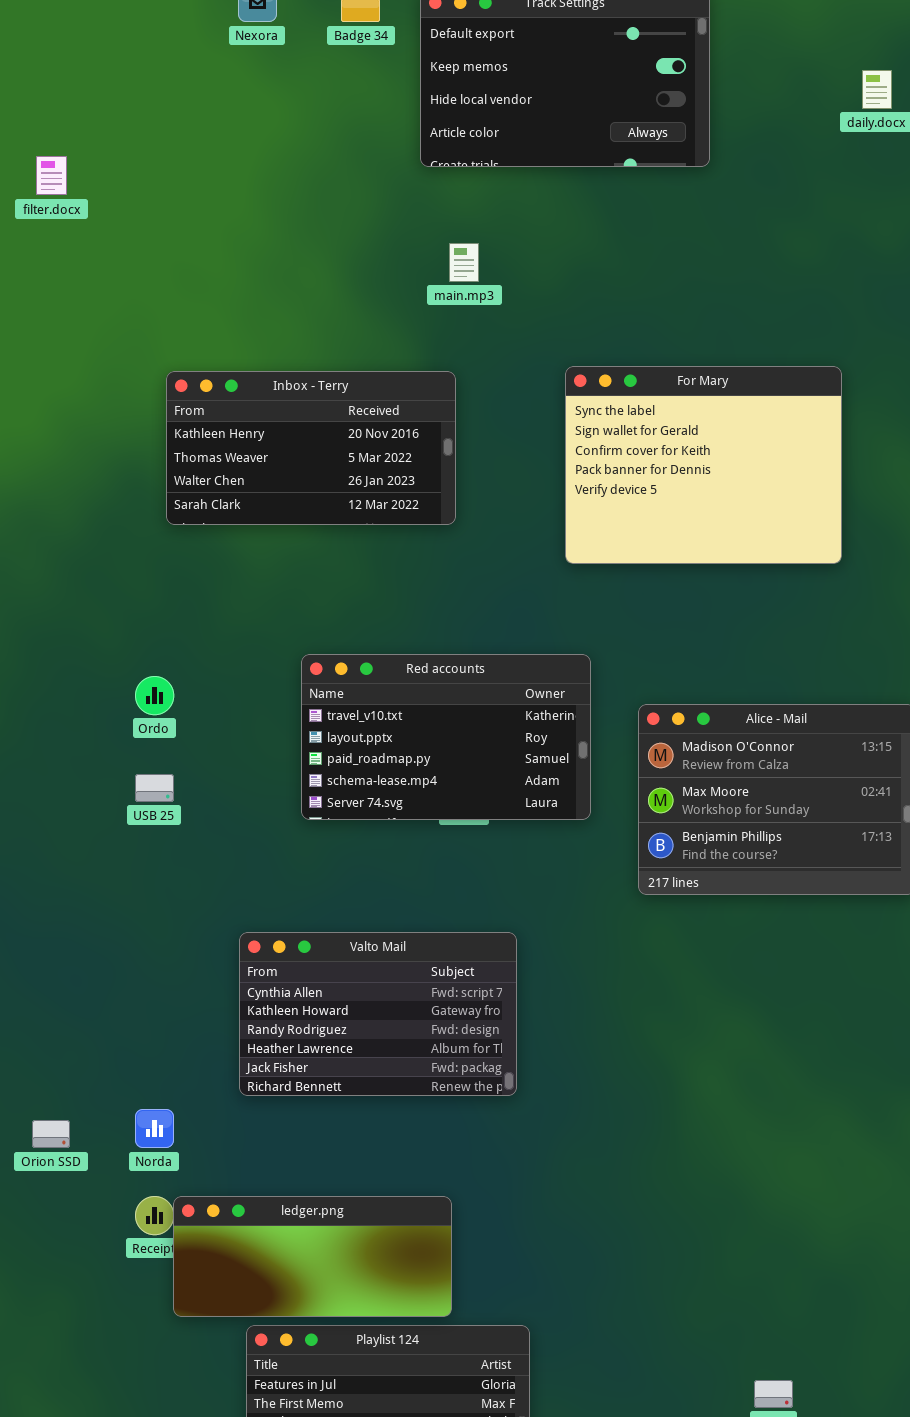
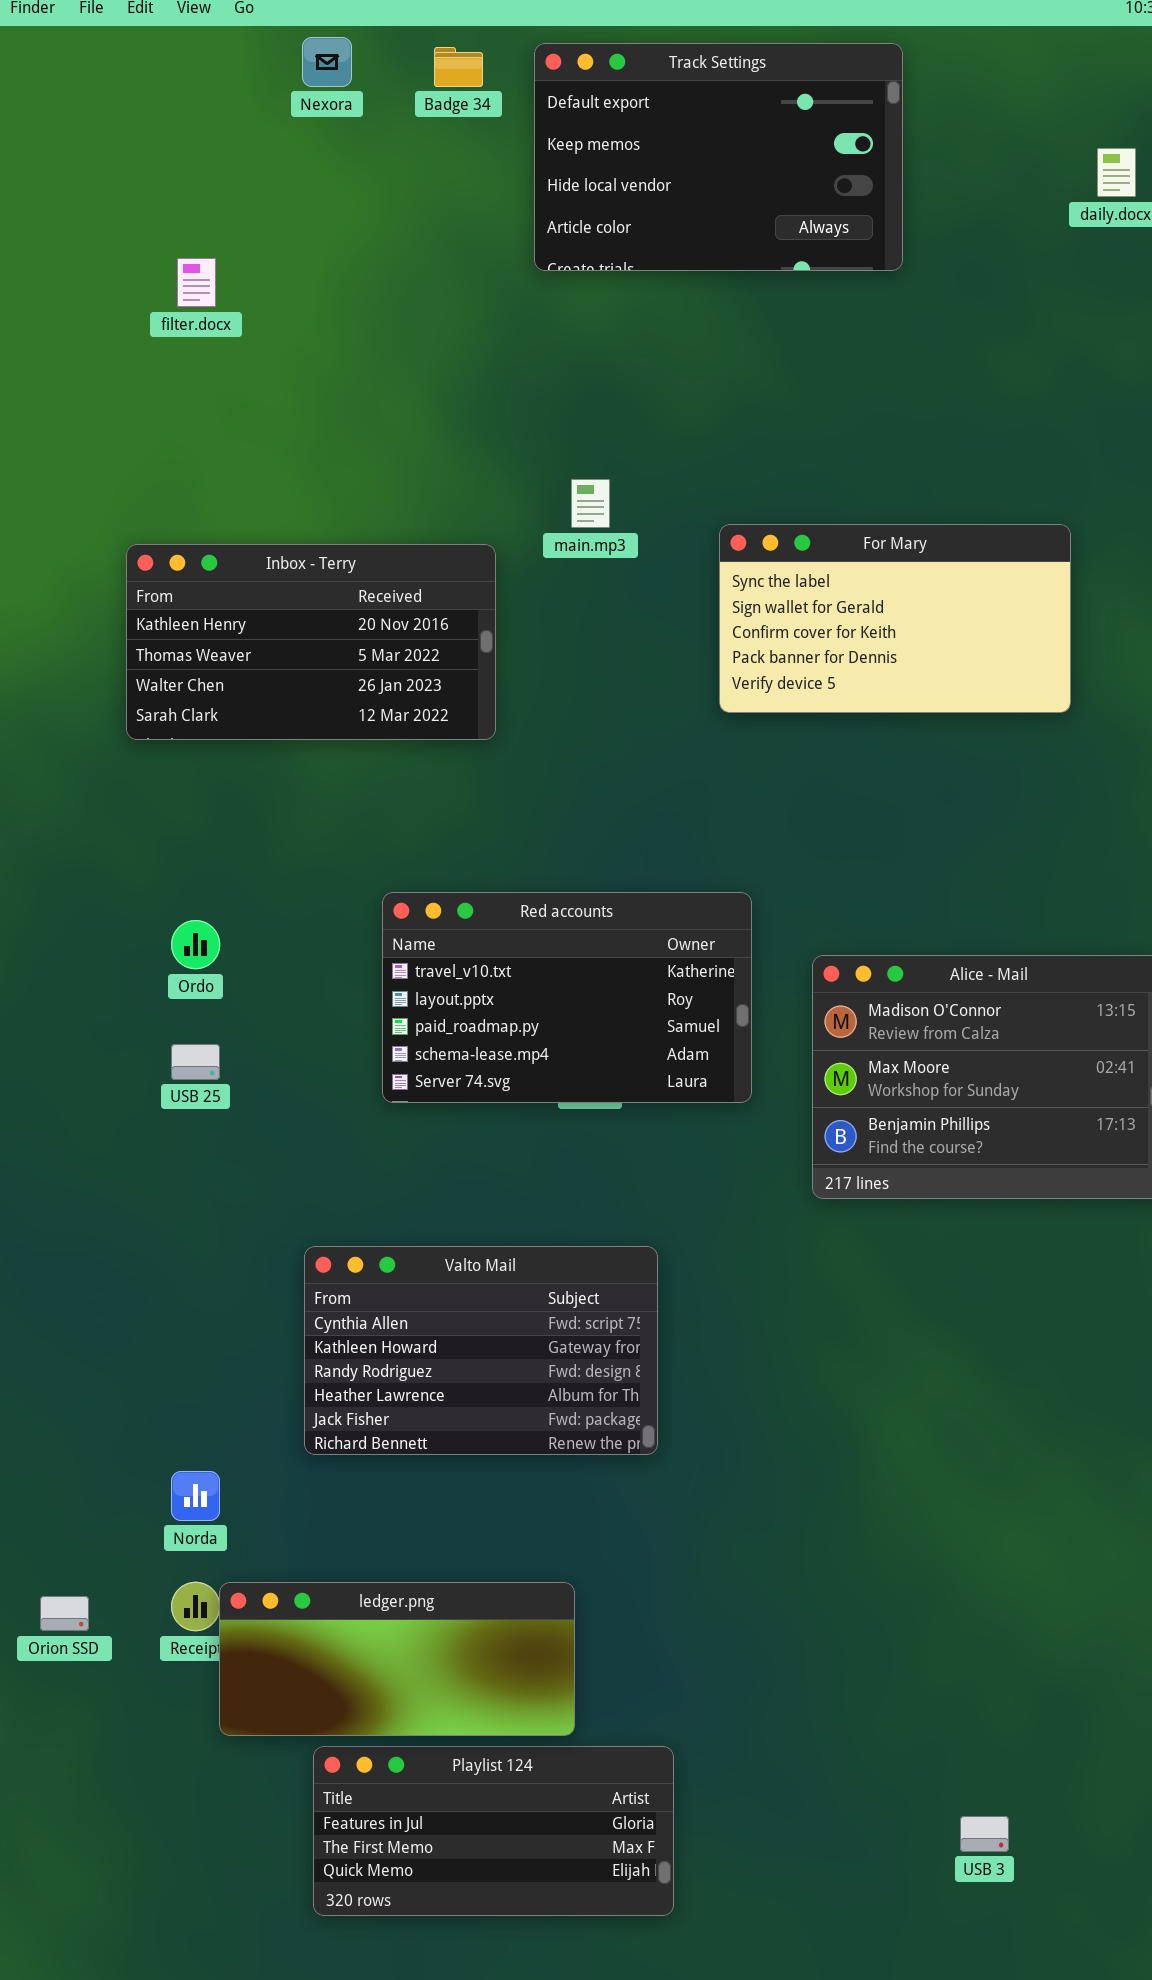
filter.docx: [36,156,67,195] -> [177,258,216,307], moved
main.mp3: [449,243,479,282] -> [571,479,610,528], moved
For Mary: [565,366,842,564] -> [719,524,1071,713], resized
Inbox - Terry: [166,371,456,525] -> [126,544,496,740], moved
Orion SSD: [32,1120,70,1148] -> [40,1596,89,1631], moved

